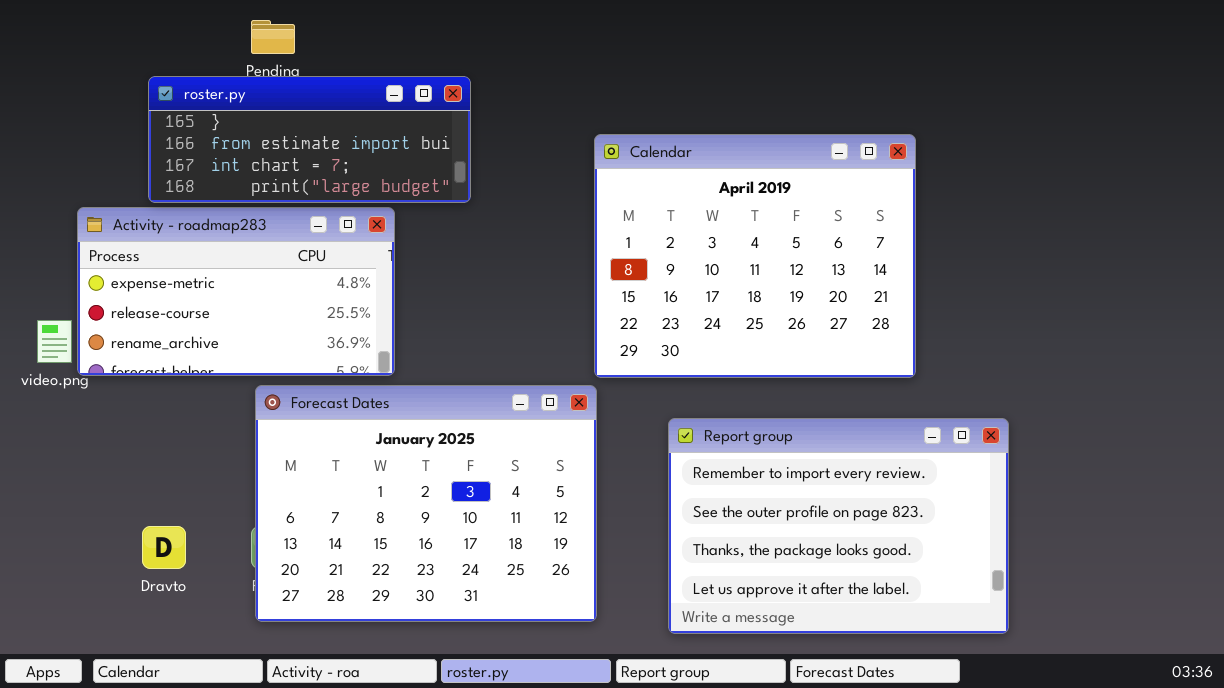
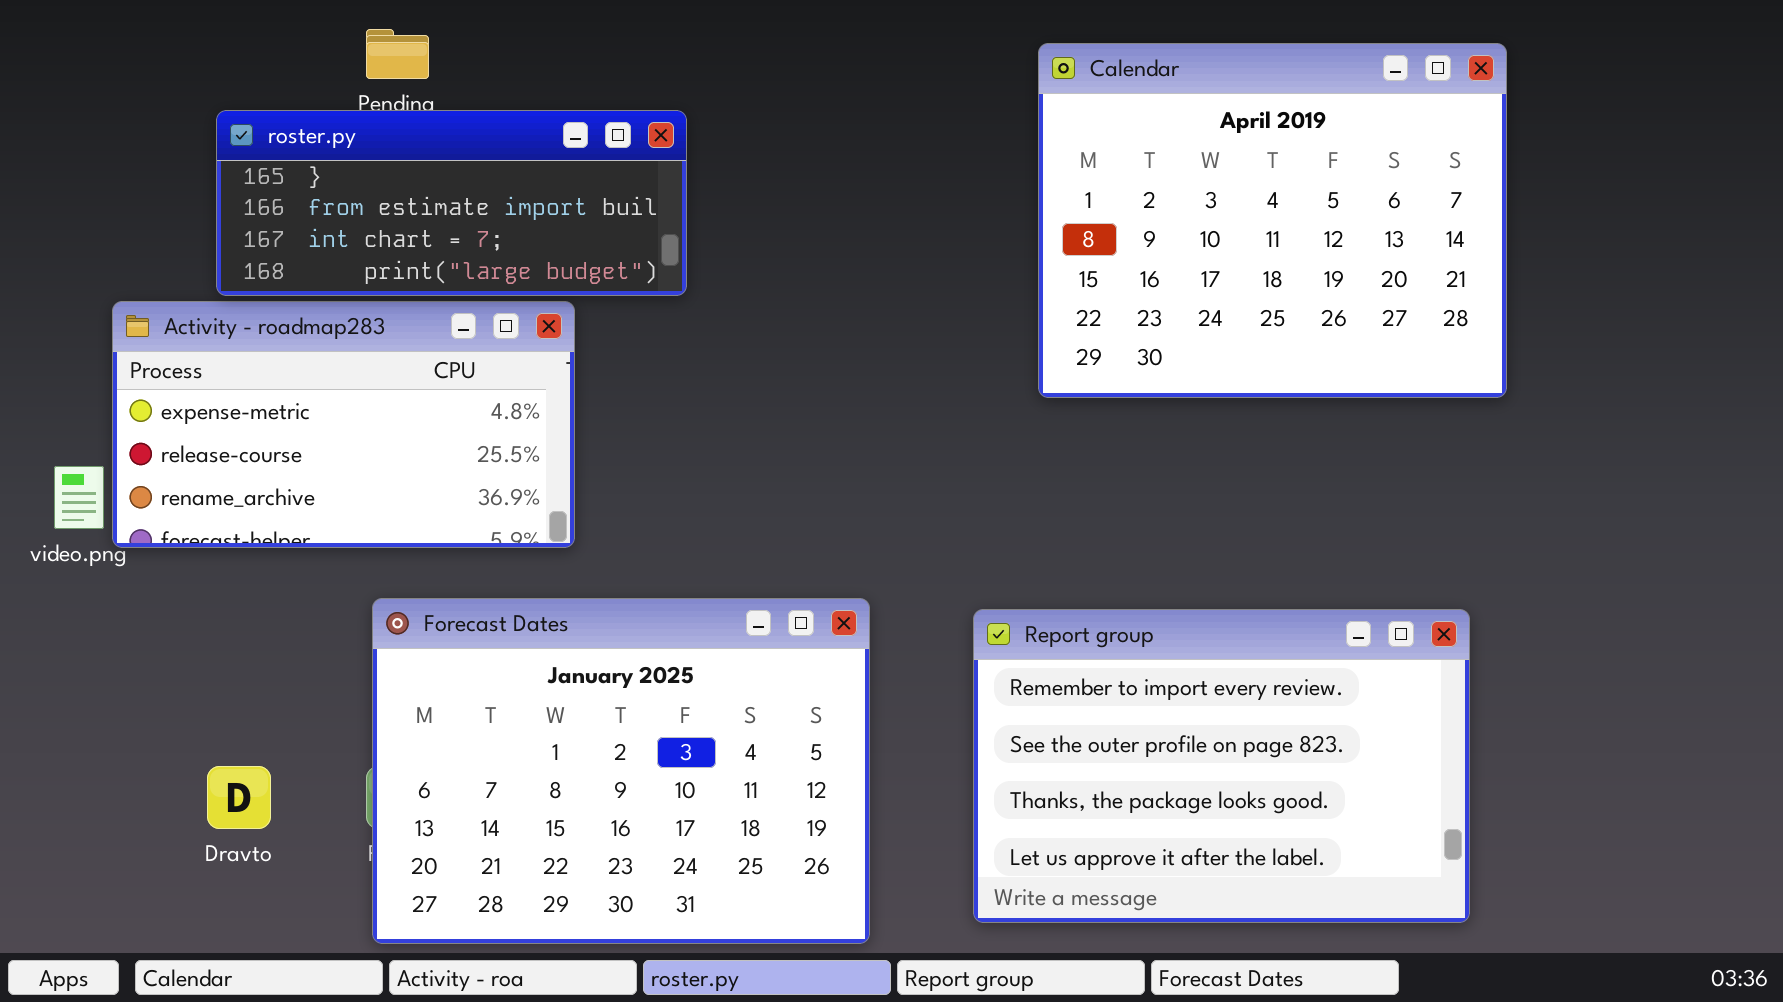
Calendar: [594,134,916,378] -> [1038,43,1507,398], moved
Forecast Dates: [255,385,597,622] -> [372,598,870,944], moved

